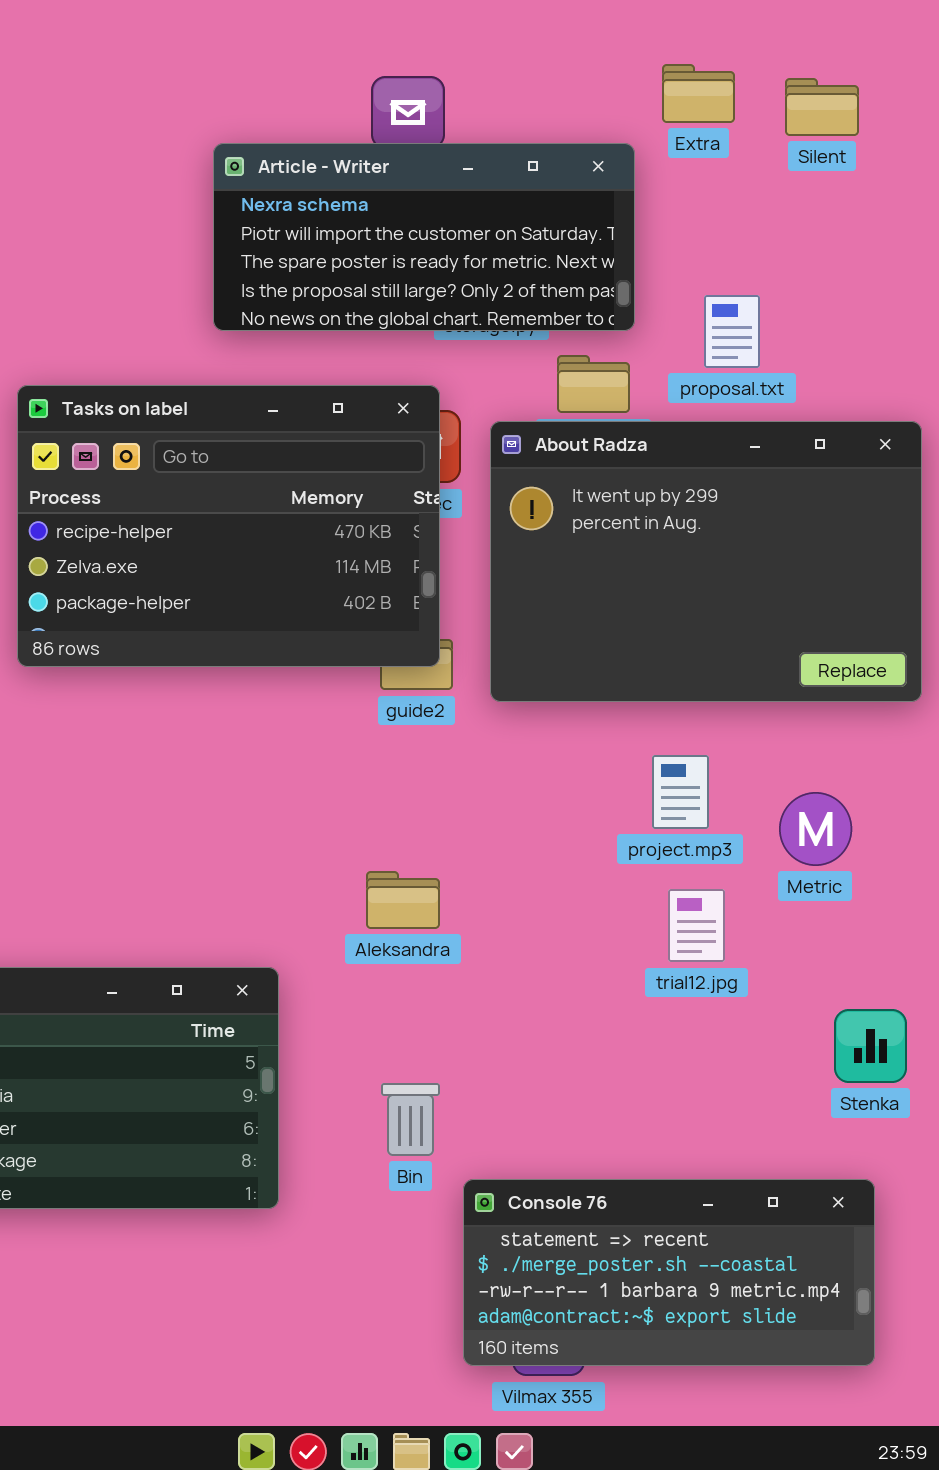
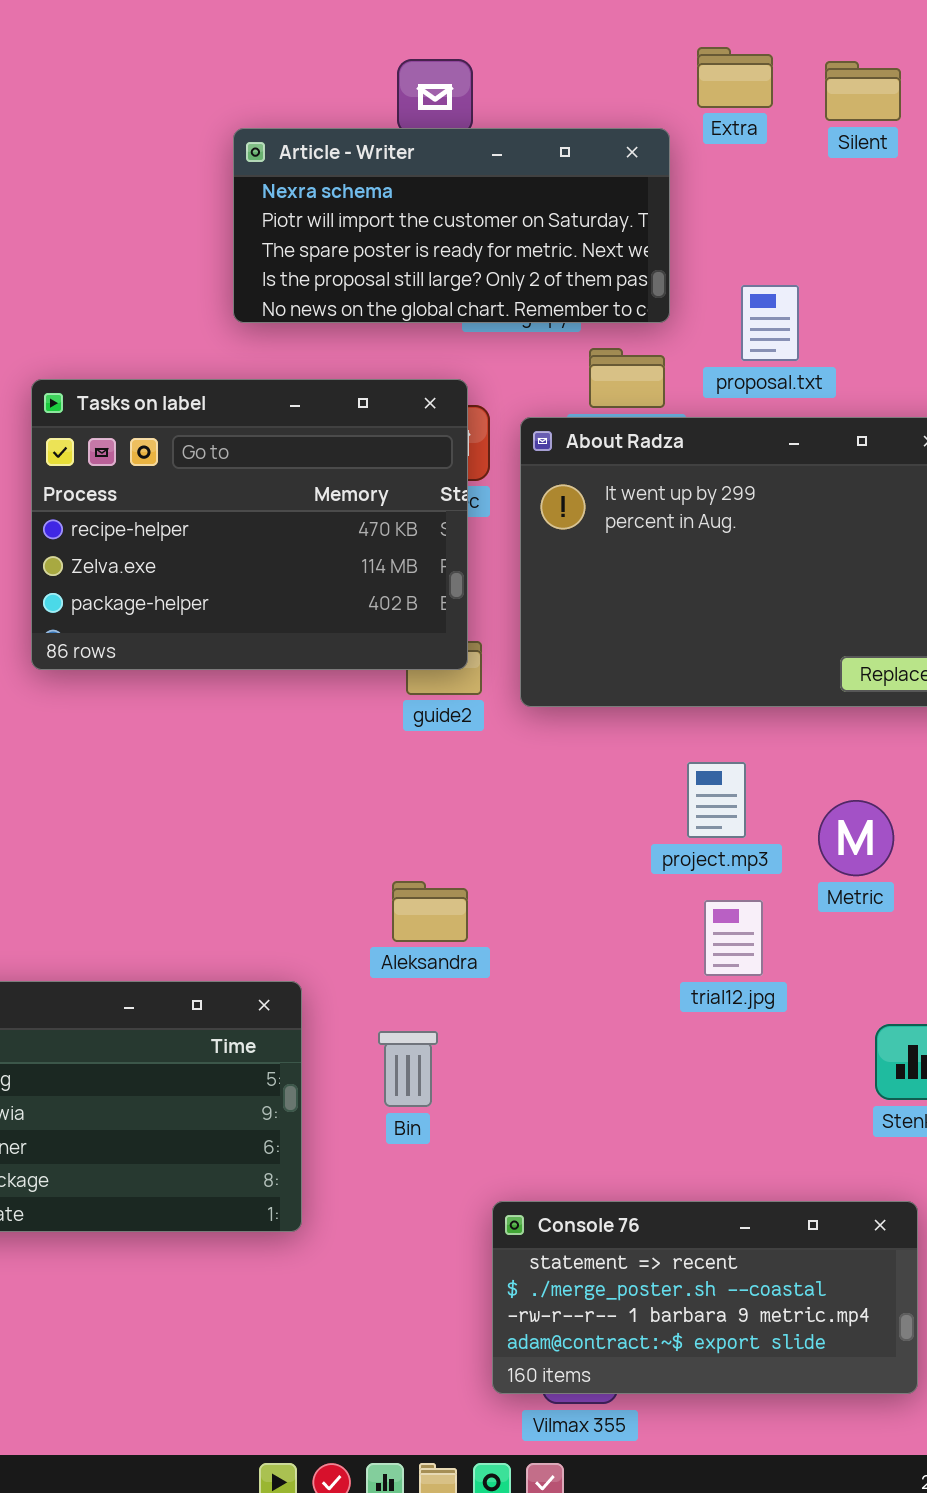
Bin: [381,1083,440,1156] -> [378,1031,438,1107], moved

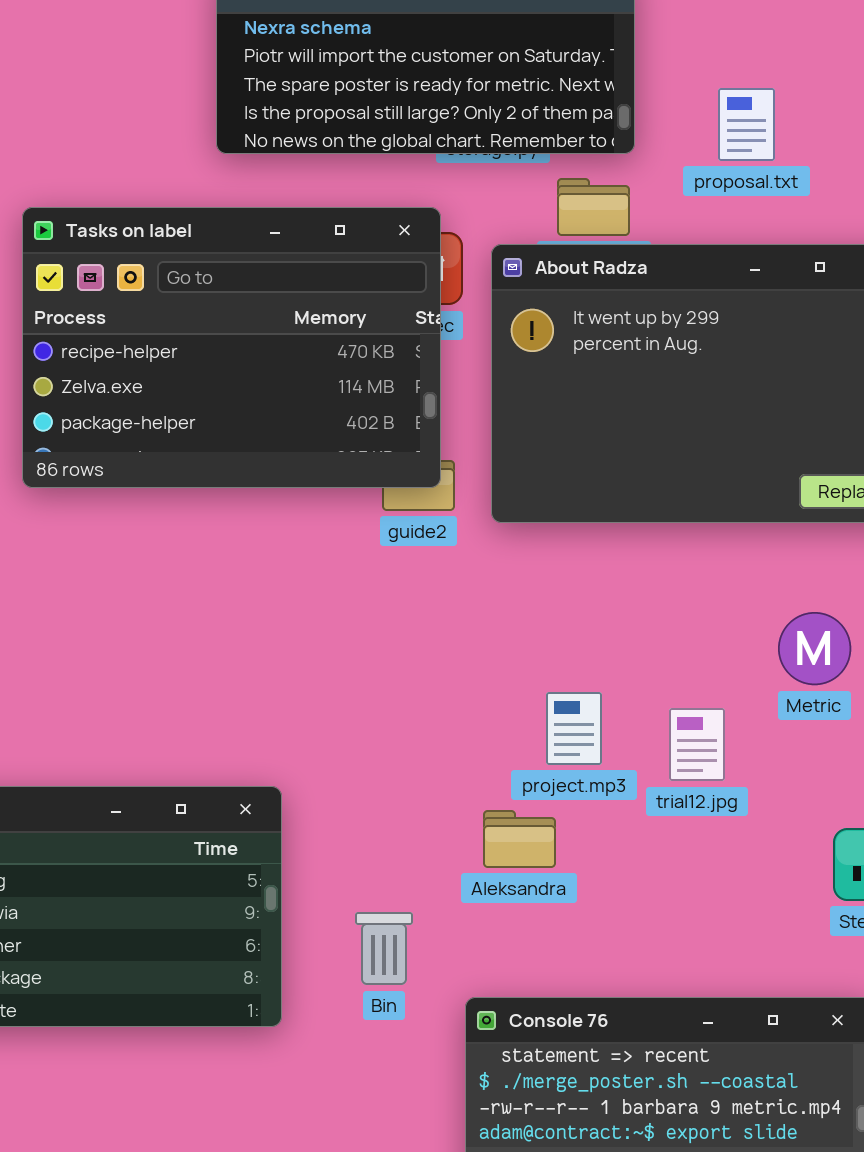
proposal.txt: [741,285,799,361] -> [718,88,775,161], moved
project.mp3: [687,762,746,838] -> [546,692,602,765], moved
Aleksandra: [392,881,468,942] -> [483,810,556,868], moved
Bin: [378,1031,438,1107] -> [355,912,413,985], moved

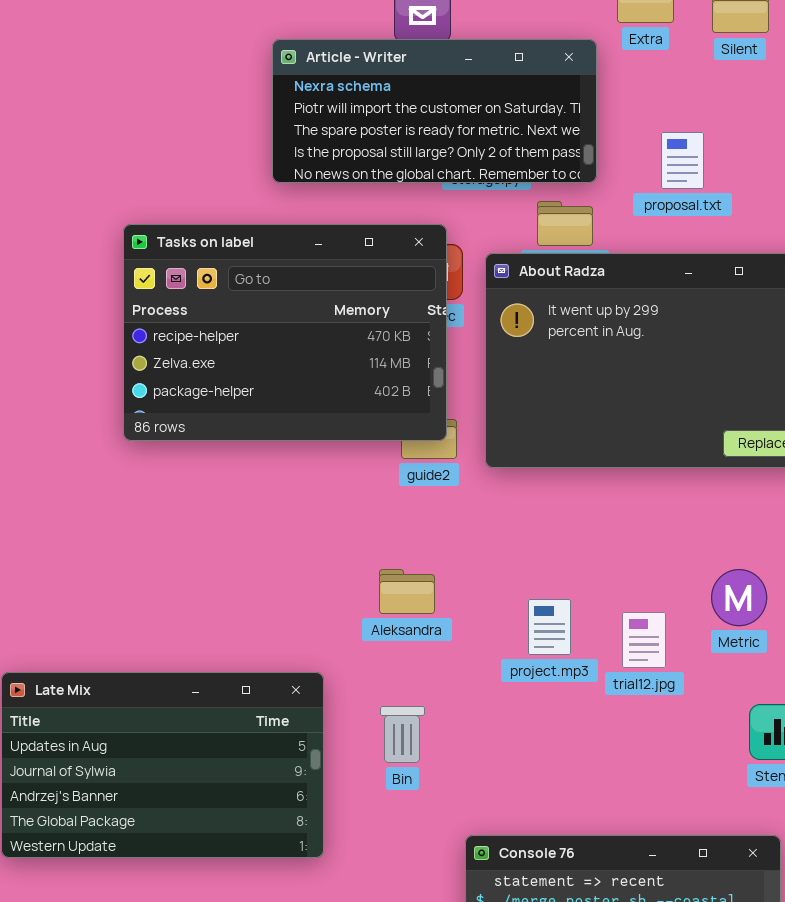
Metric: [778,612,851,685] -> [711,569,767,626], moved
Aleksandra: [483,810,556,868] -> [379,569,435,614], moved
Bin: [355,912,413,985] -> [380,706,425,763], moved

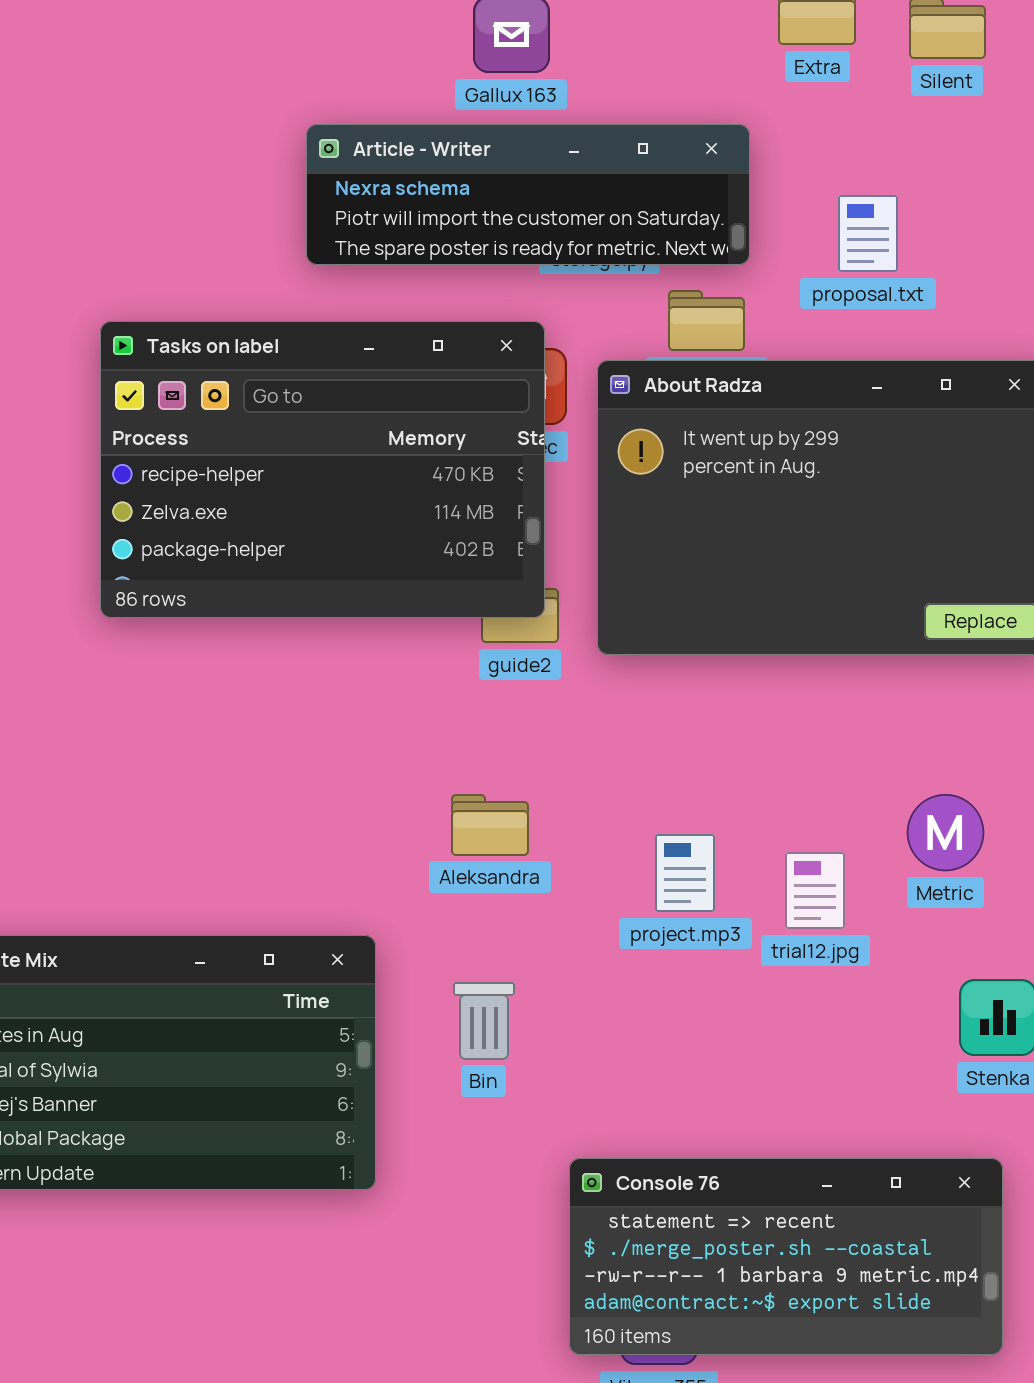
Article - Writer: [272,39,597,183] -> [306,124,750,265], resized

